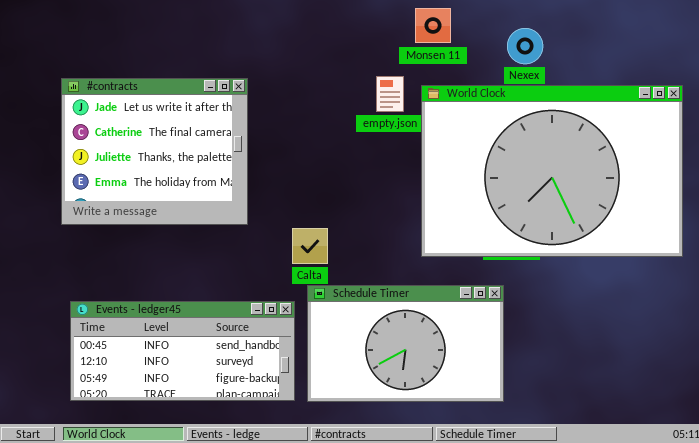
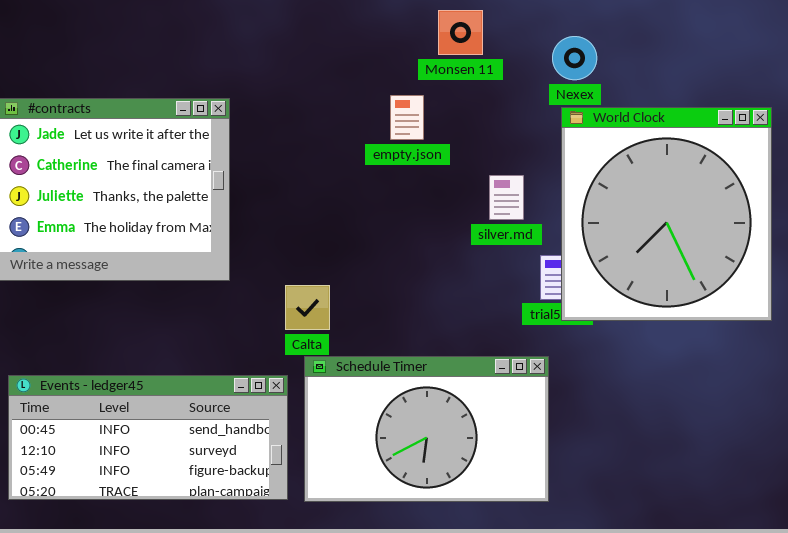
World Clock: [421,85,683,257] -> [561,107,772,321], resized

